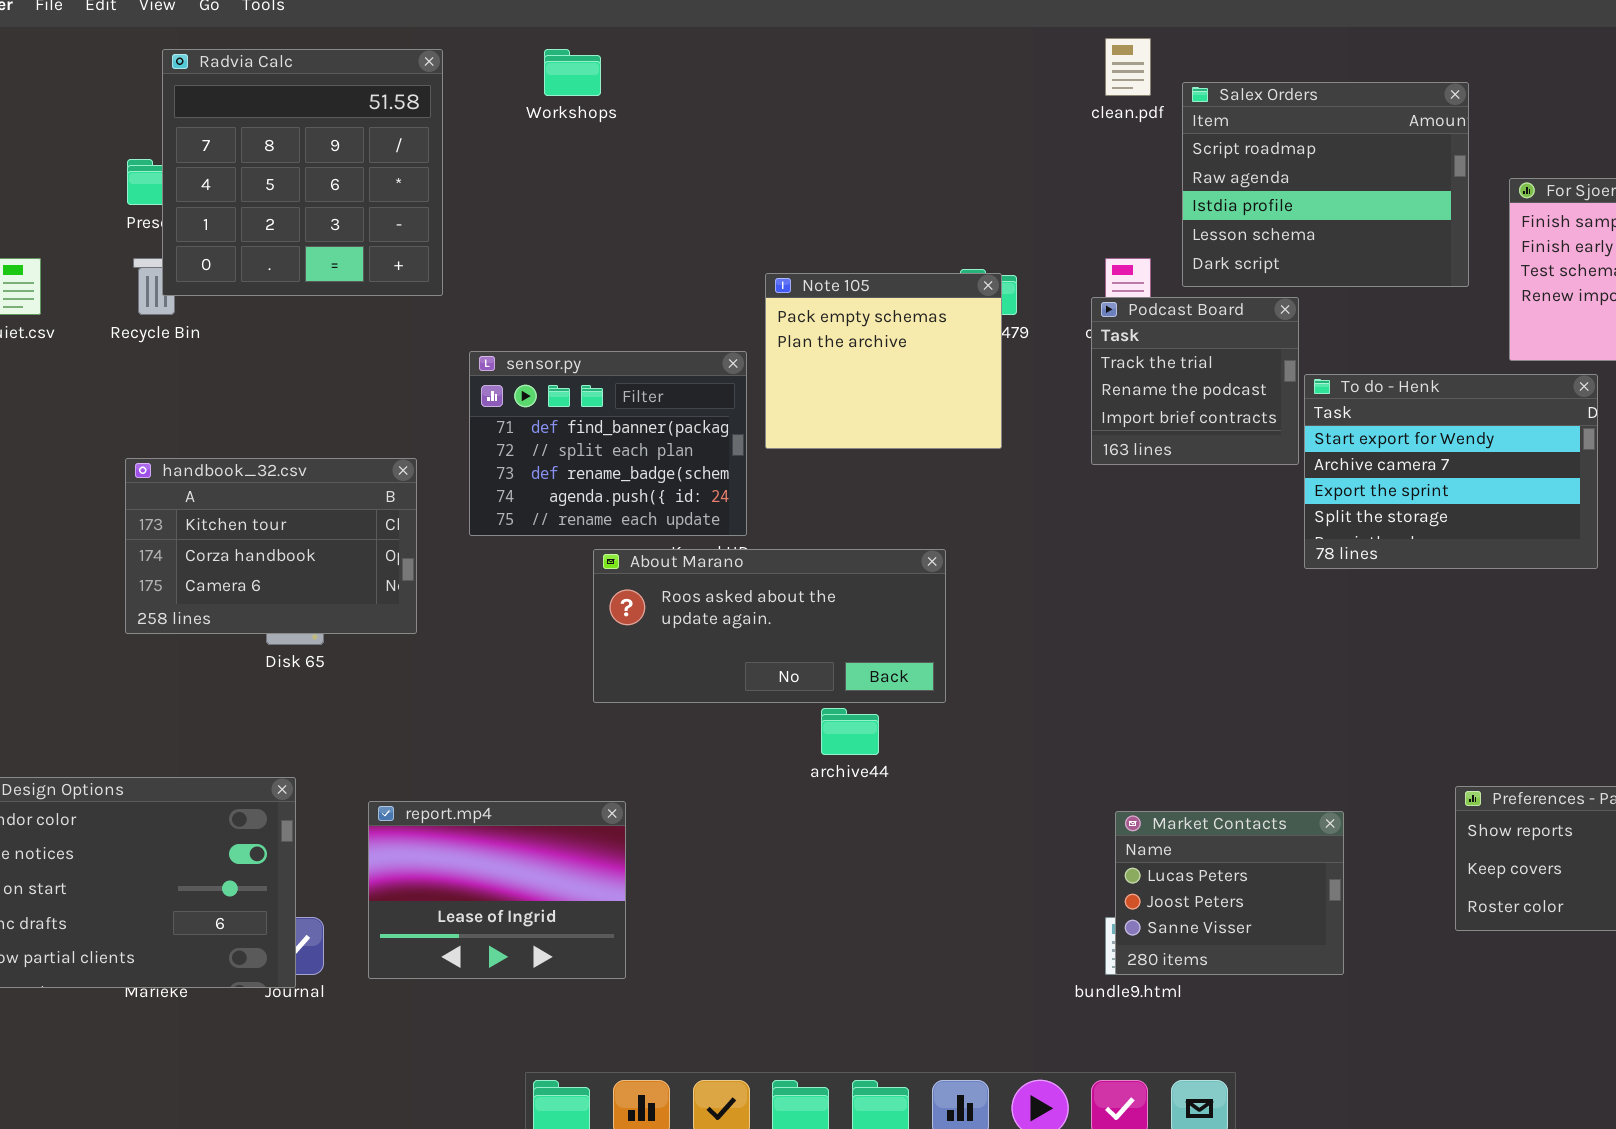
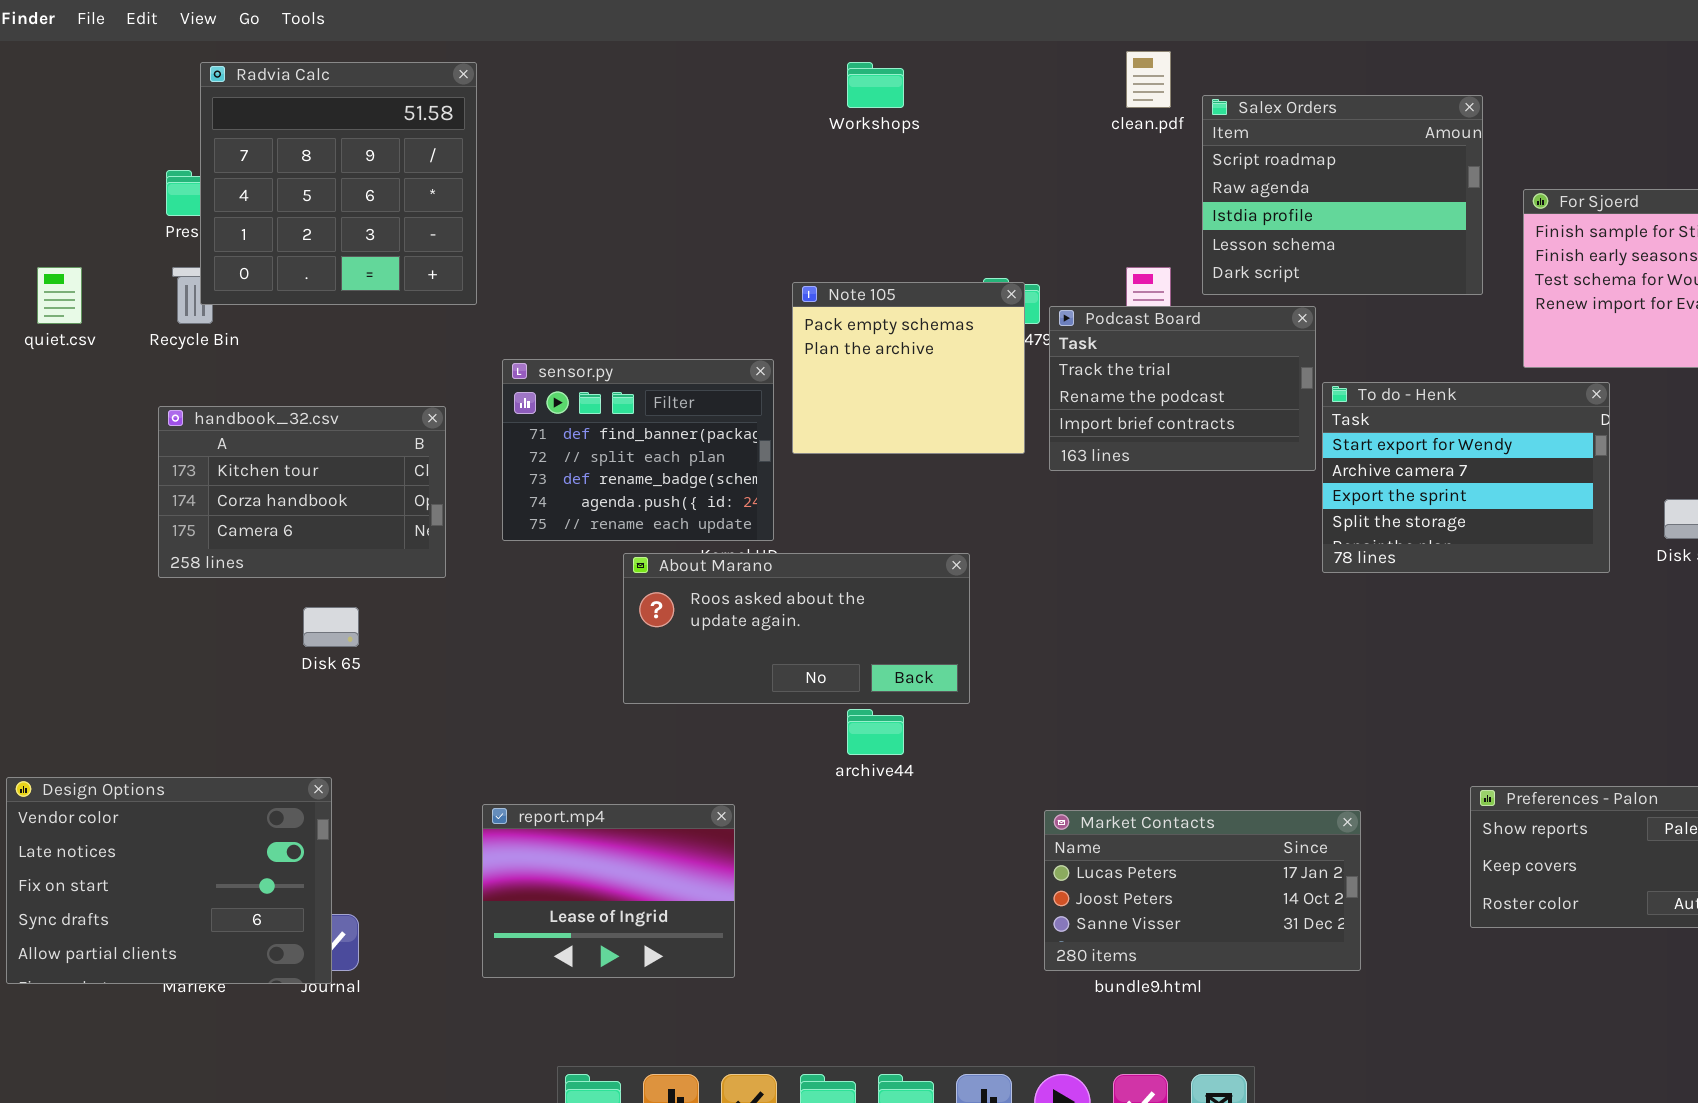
Workshops: [544,49,601,96] -> [847,62,904,108], moved
Podcast Board: [1091,297,1299,465] -> [1049,306,1316,471], resized
handbook_32.csv: [125,458,417,634] -> [158,406,446,578], moved
report.mp4: [368,801,626,979] -> [482,804,735,978], moved
Market Contacts: [1115,811,1344,975] -> [1044,810,1361,971], resized

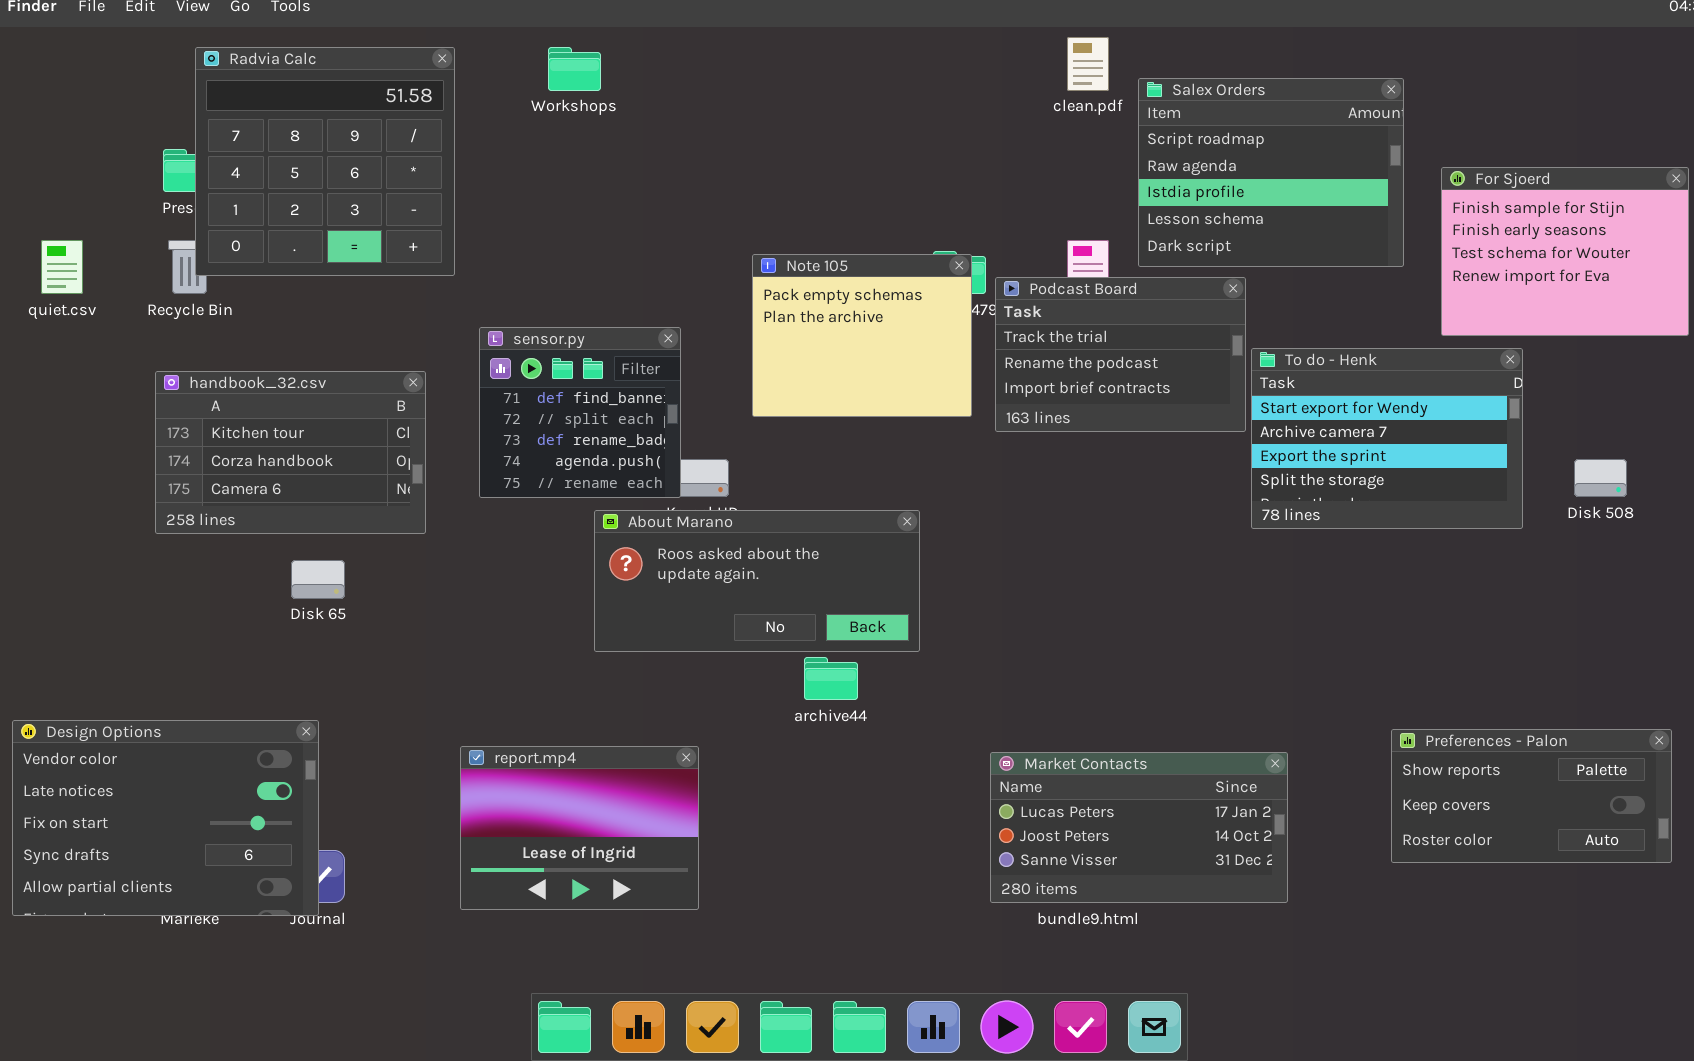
Workshops: [847,62,904,108] -> [548,47,601,91], moved
sensor.py: [502,359,774,541] -> [479,327,681,498], resized

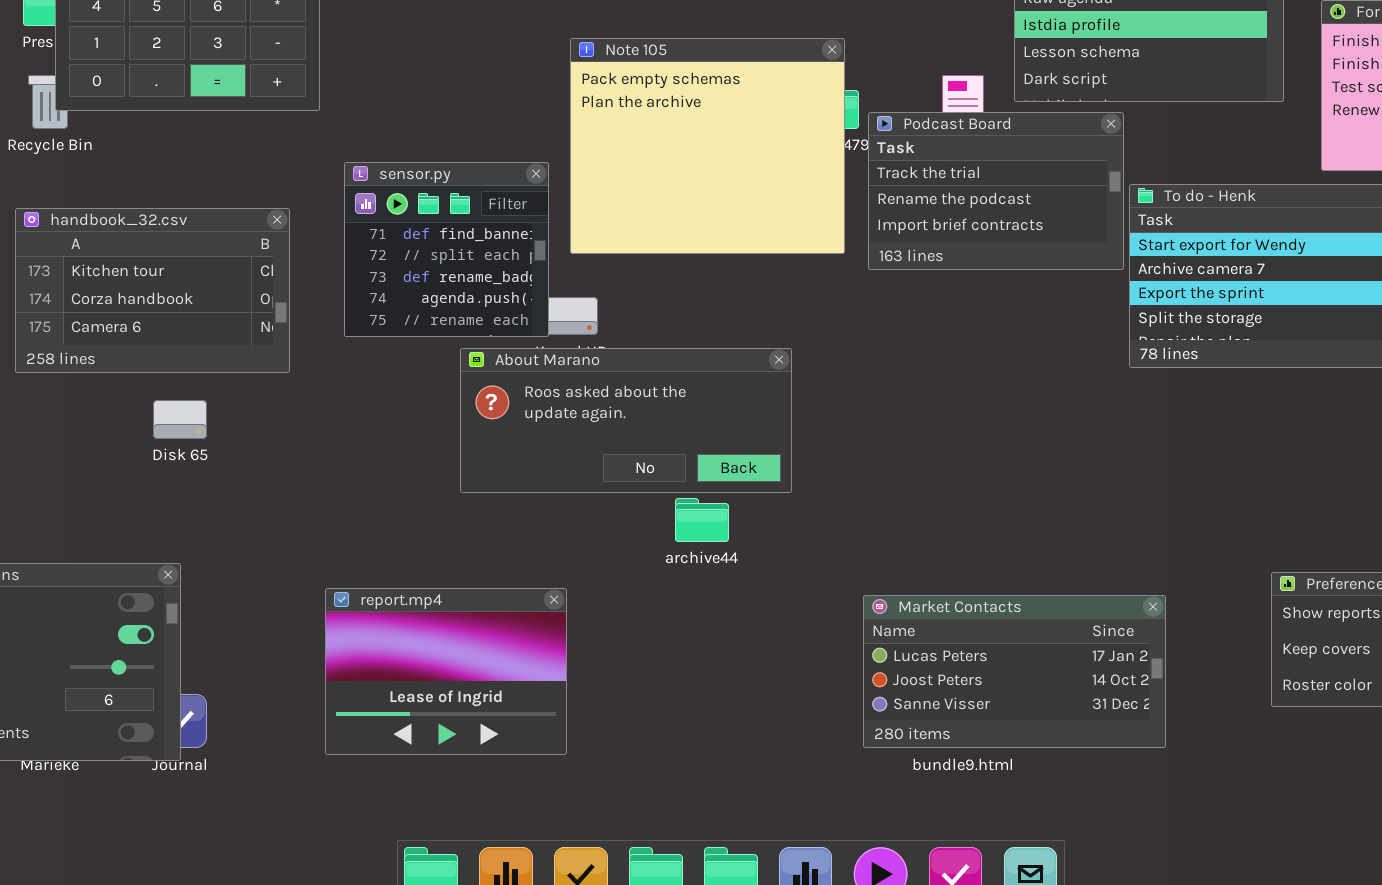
Note 105: [752,254,972,417] -> [570,38,845,254], resized

